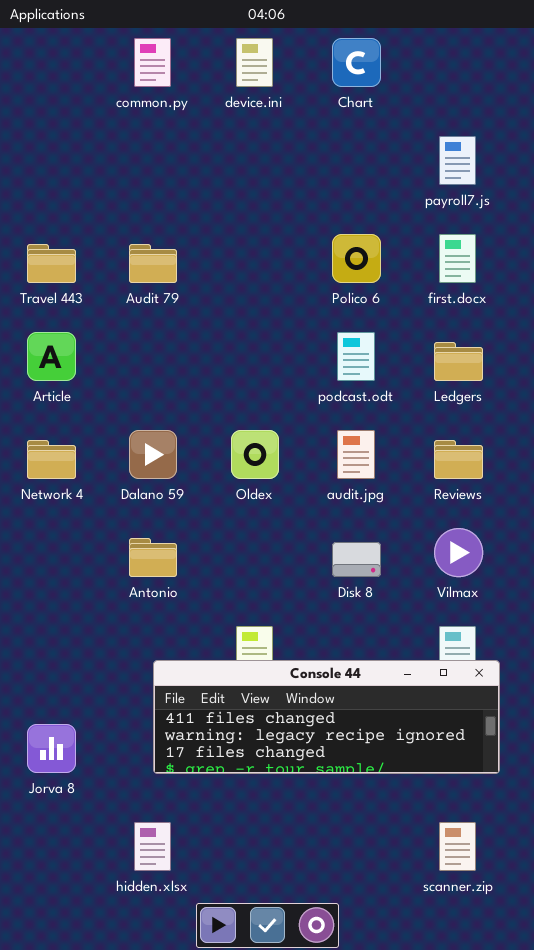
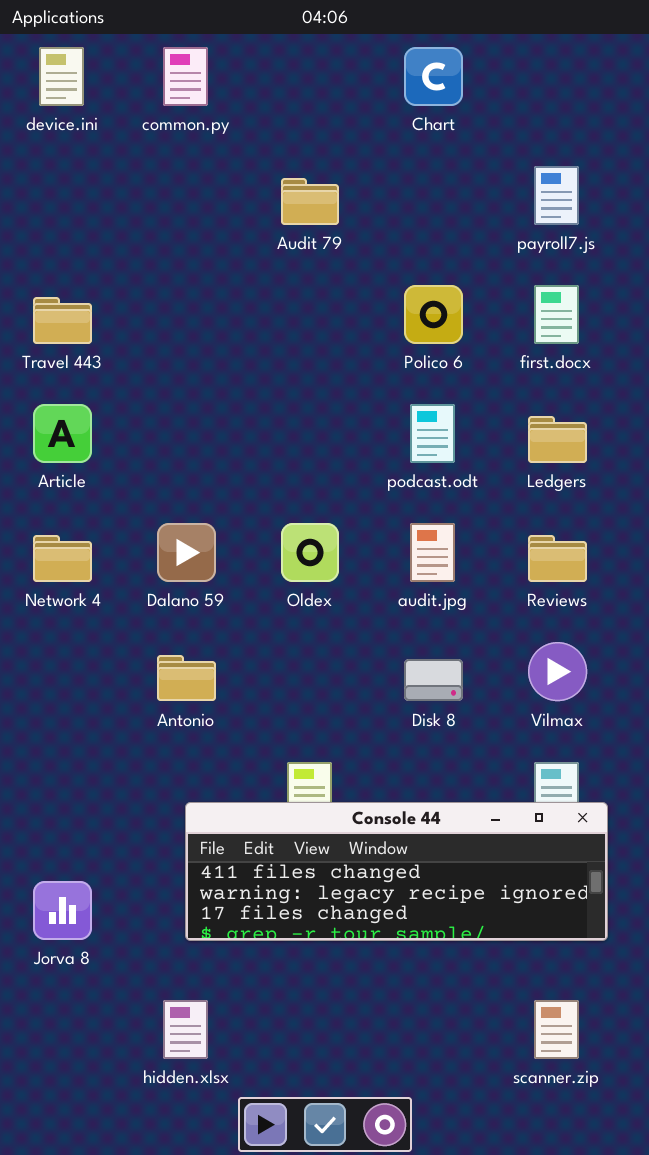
device.ini: [236,38,273,87] -> [39,47,84,106], moved
Audit 79: [129,244,177,283] -> [281,178,339,225], moved

